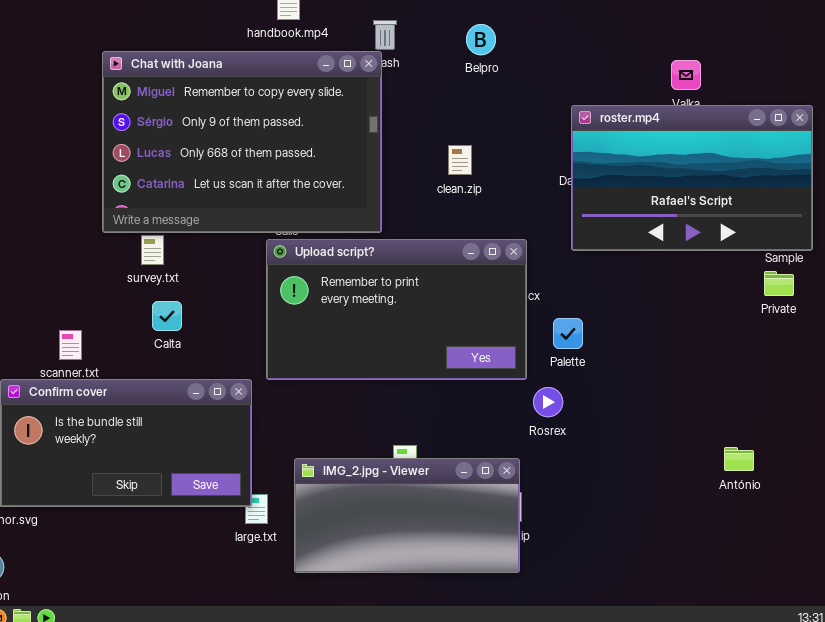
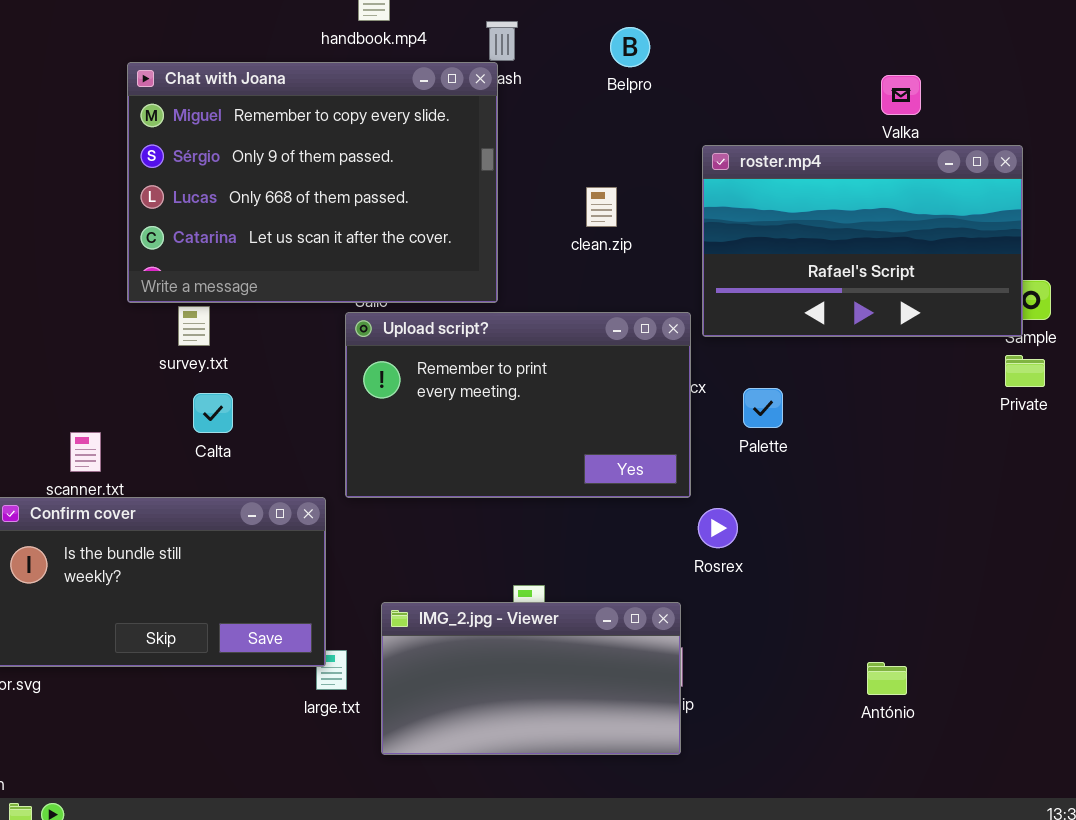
roster.mp4: [571,105,813,251] -> [702,145,1023,337], moved
Palette: [553,318,583,349] -> [743,388,783,428], moved
António: [724,447,754,471] -> [867,662,907,695], moved

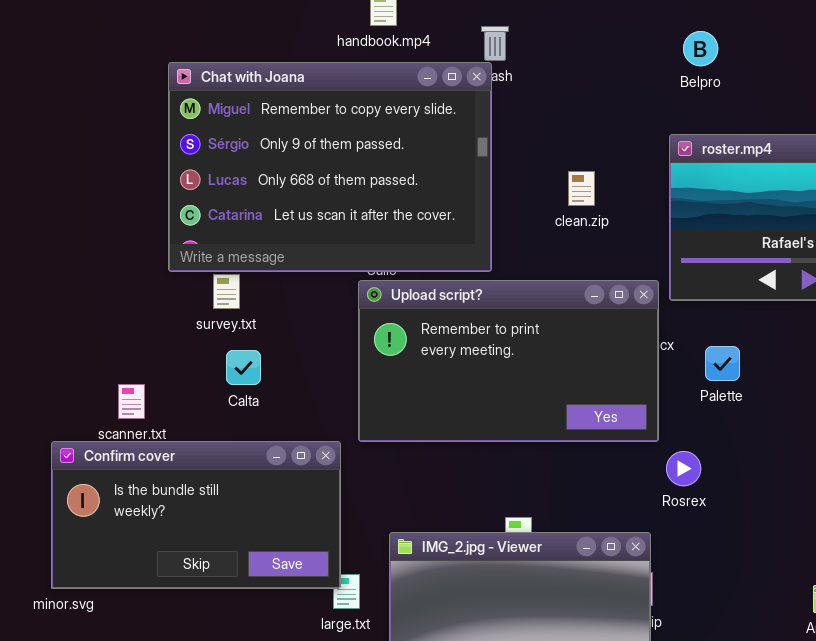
Belpro: [610,27,650,67] -> [683,31,718,66], moved

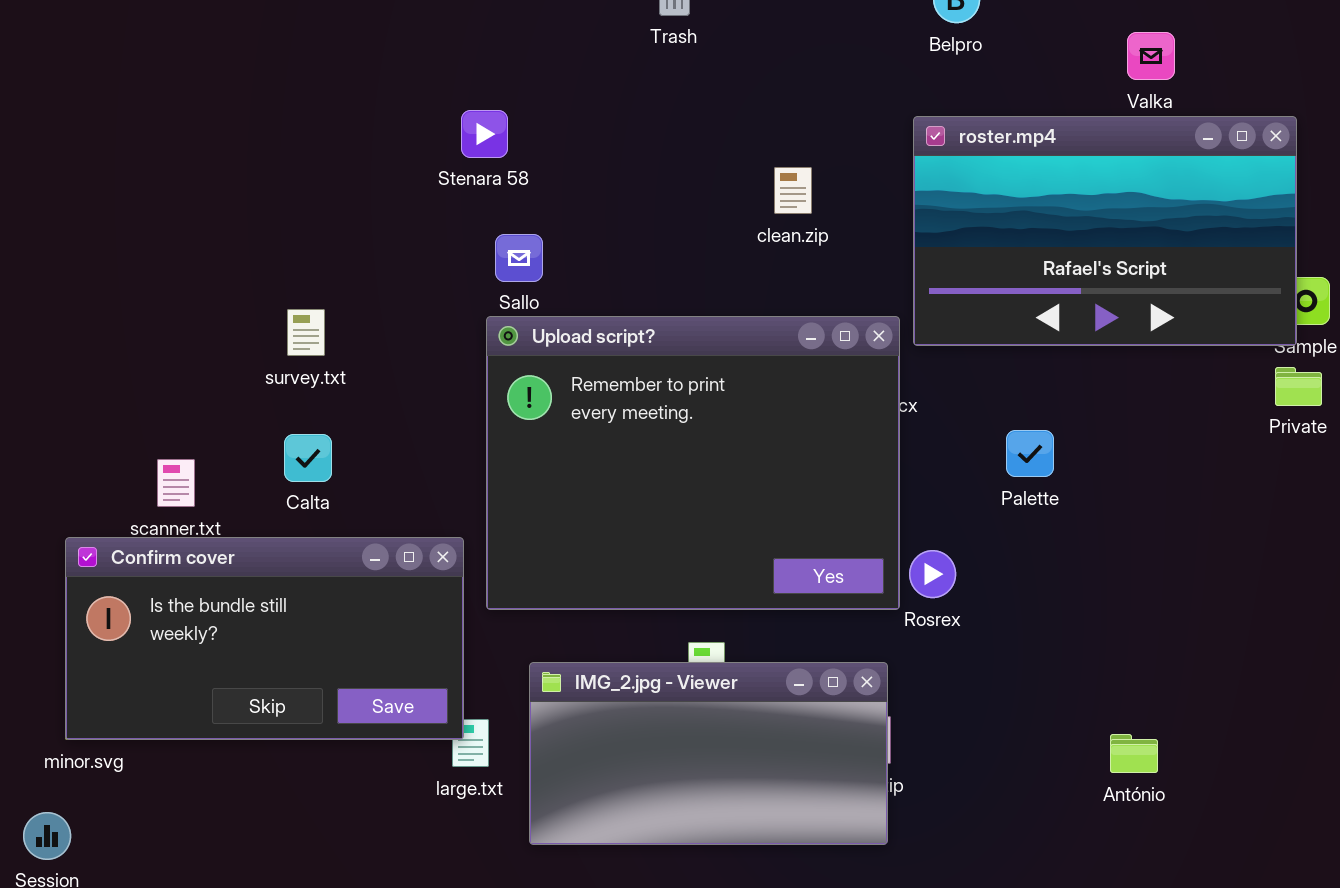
Chat with Joana: [168,62,492,272] -> none, closed
Upload script?: [358,280,659,442] -> [486,316,900,610], resized
Palette: [705,346,740,381] -> [1006,430,1054,477], moved
Calta: [226,350,261,385] -> [284,434,332,482], moved

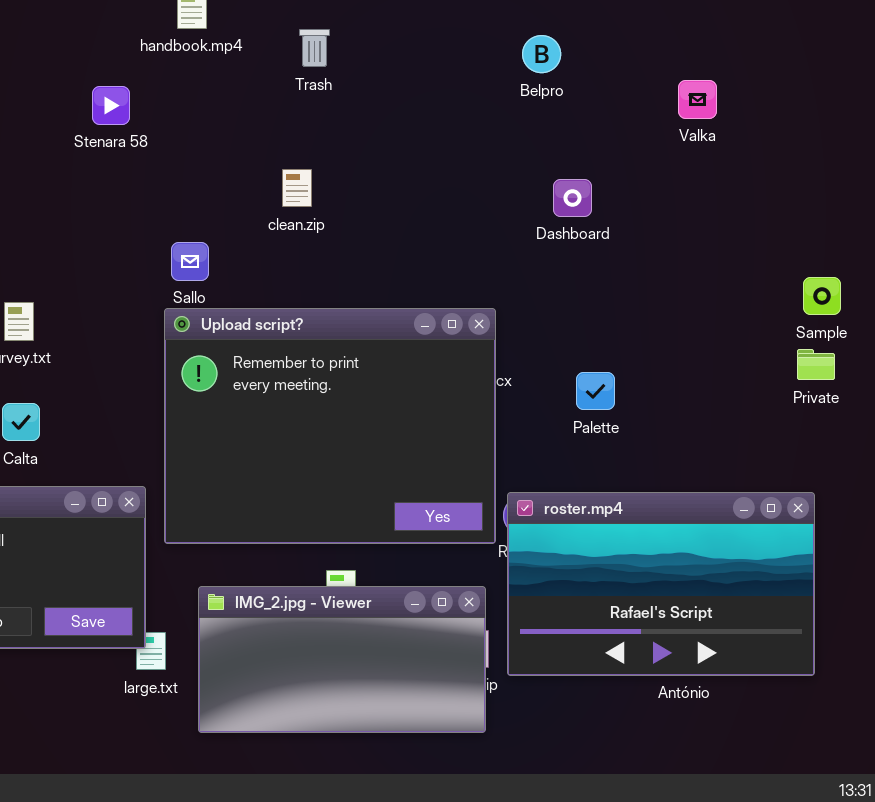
Stenara 58: [461,110,508,158] -> [92,86,130,125], moved
roster.mp4: [913,116,1297,346] -> [507,492,815,676], moved
clean.zip: [774,167,812,214] -> [282,169,312,207], moved
Palette: [1006,430,1054,477] -> [576,372,615,410], moved

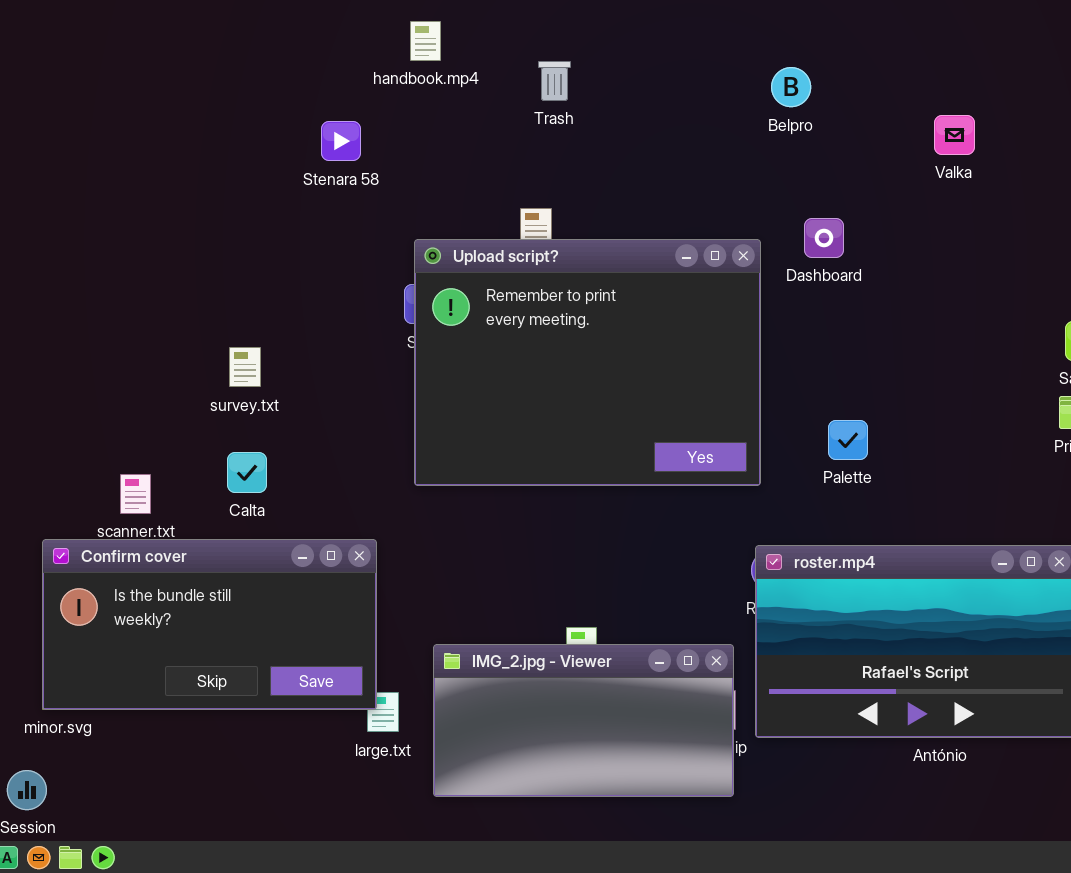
Upload script?: [164,308,496,544] -> [414,239,761,486], moved

